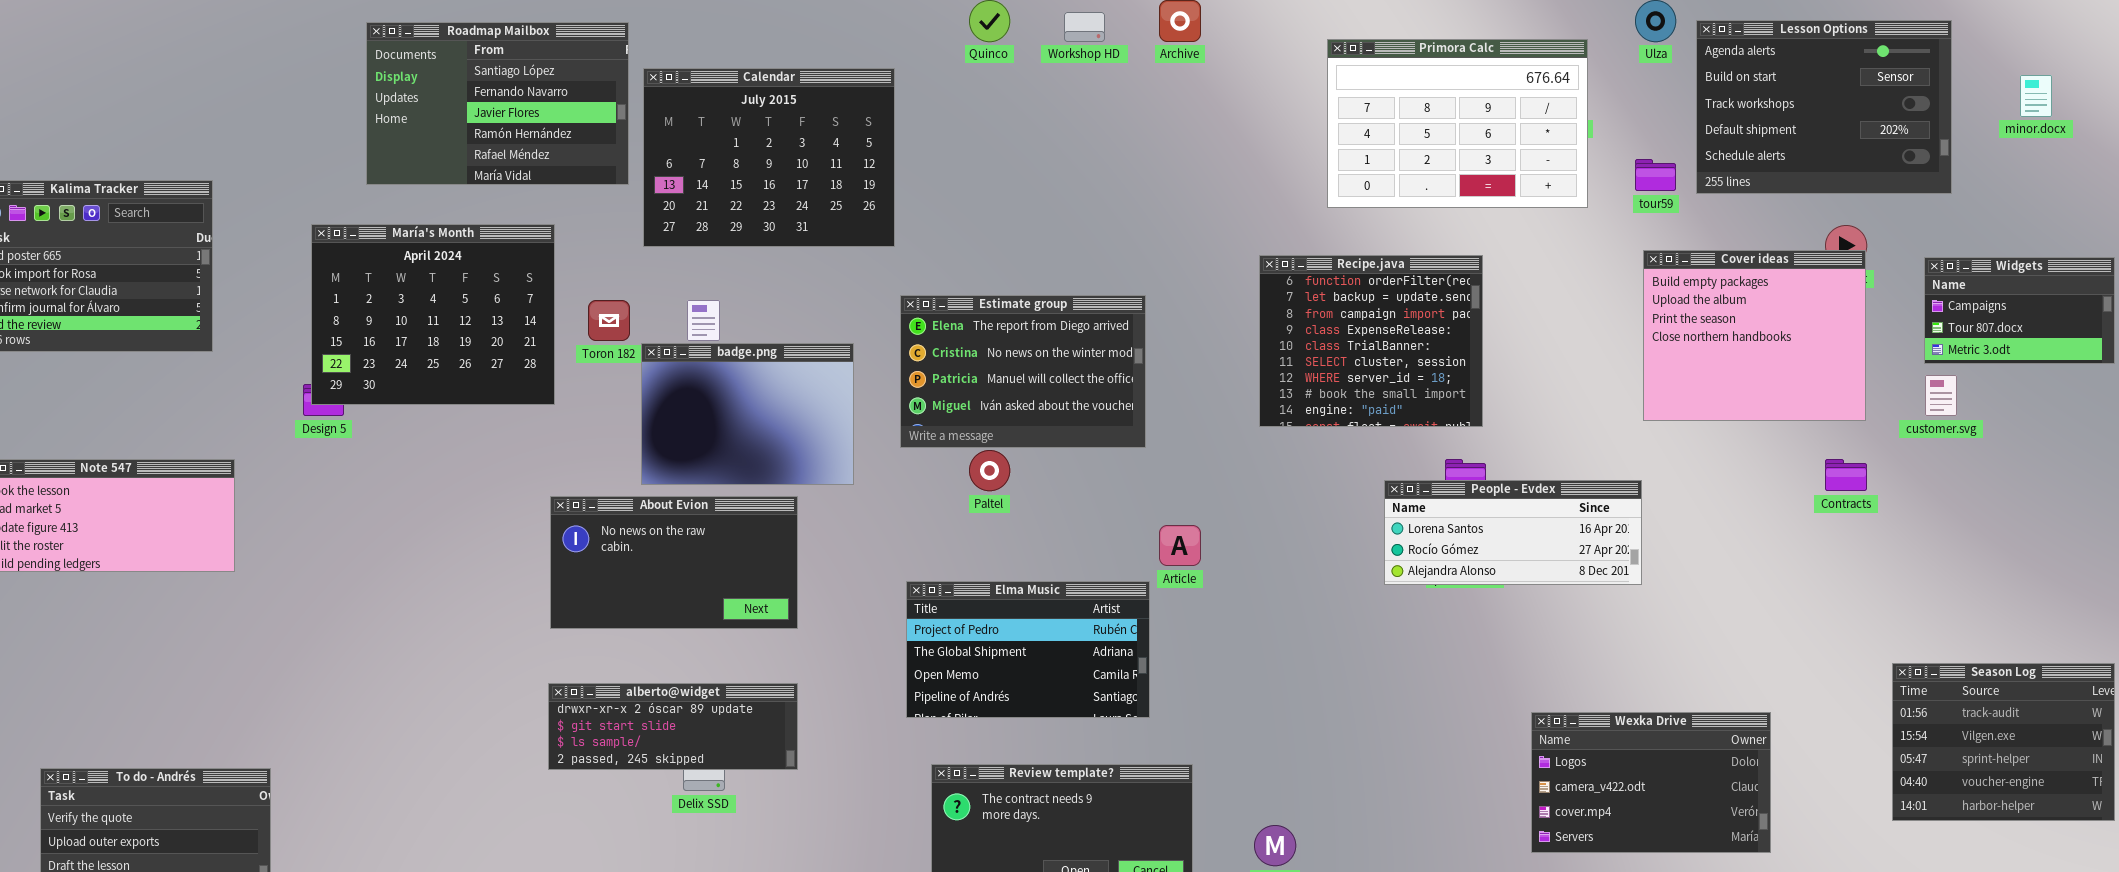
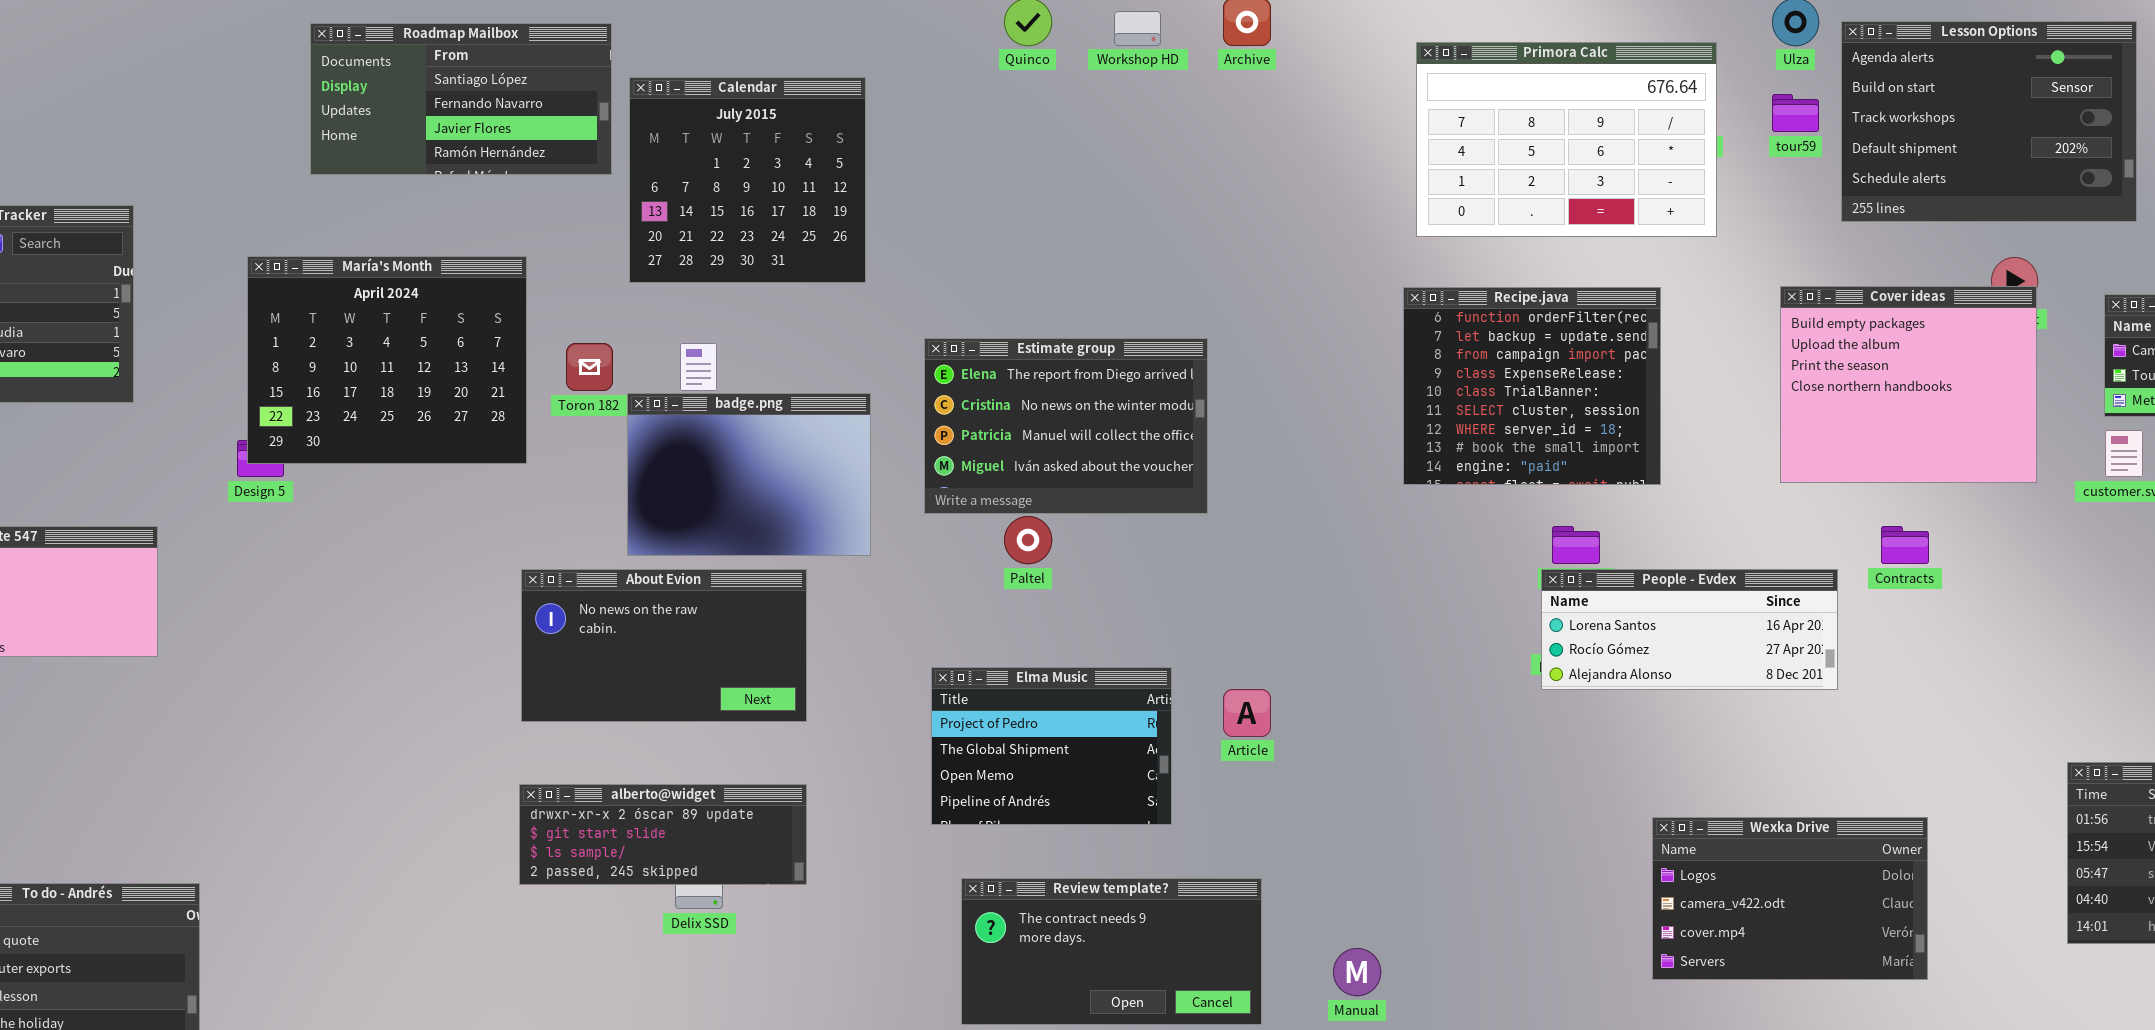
Roadmap Mailbox: [366,22,629,185] -> [310,23,612,175], resized
Calendar: [643,68,895,247] -> [629,77,866,283], resized
tour59: [1635,159,1676,191] -> [1772,94,1819,132], moved
Recipe.java: [1259,255,1483,427] -> [1403,287,1661,485], moved
Contracts: [1825,459,1867,491] -> [1881,526,1929,564], moved
People - Evdex: [1384,480,1642,585] -> [1541,569,1838,690], moved
Article: [1159,525,1201,566] -> [1223,689,1271,737], moved
Elma Music: [906,581,1150,718] -> [931,667,1172,825], resized

